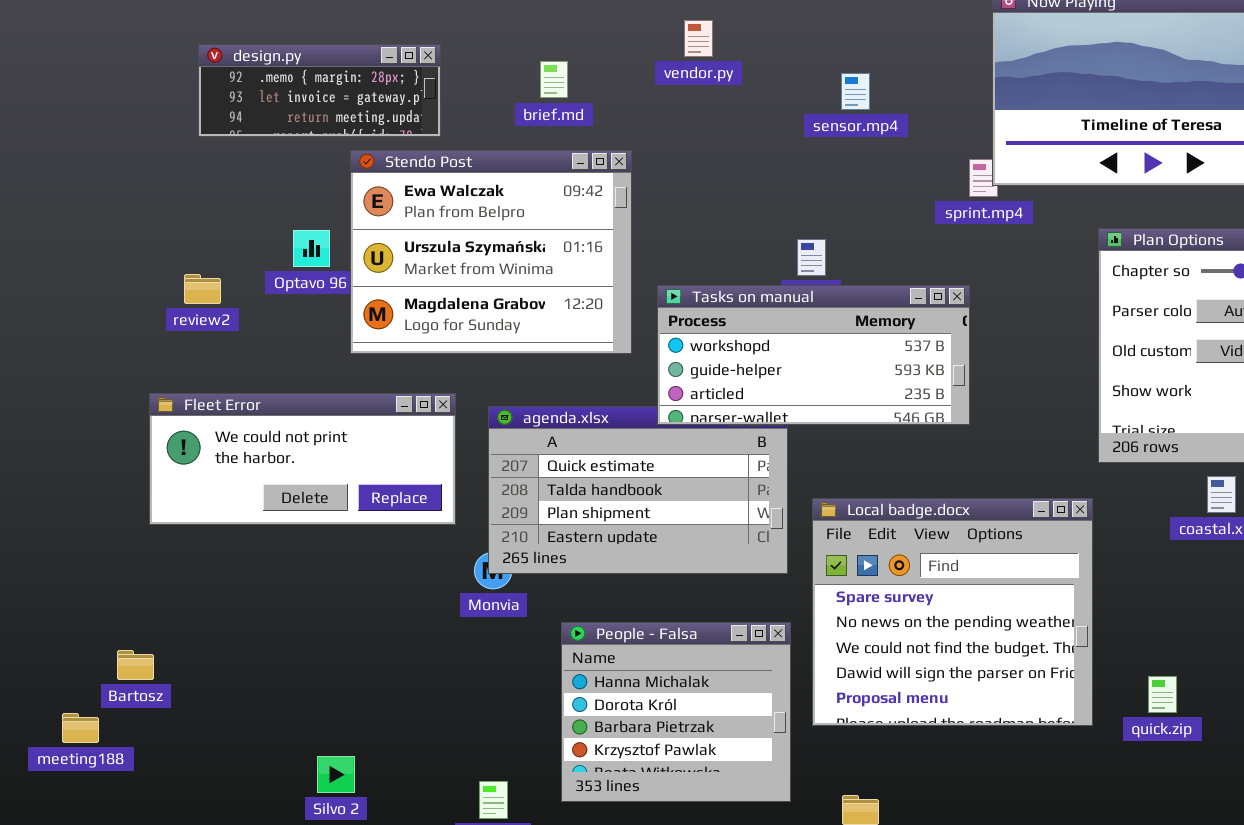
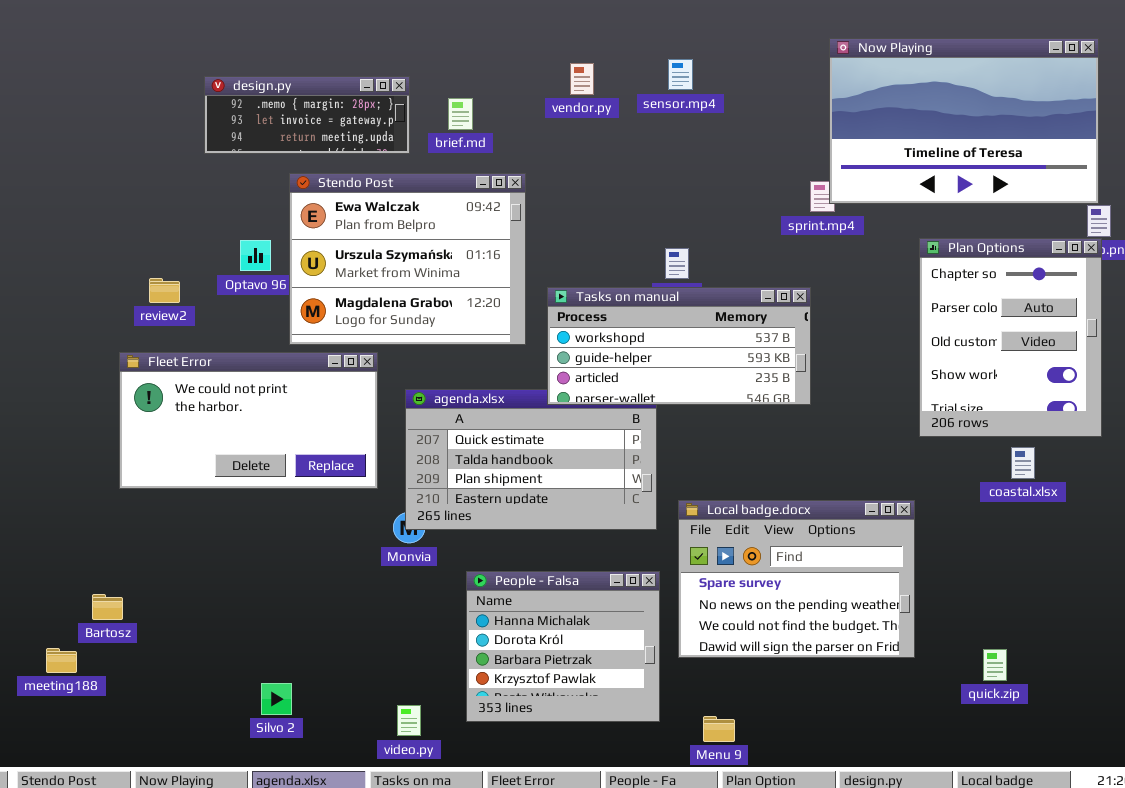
design.py: [198,44,441,137] -> [204,76,410,154], moved
sensor.mp4: [841,73,870,110] -> [668,59,693,90], moved
Fleet Error: [149,393,456,525] -> [119,352,378,489], resized
Local badge.docx: [812,498,1093,726] -> [678,500,915,658], resized
quick.zip: [1148,676,1177,713] -> [983,649,1007,681], moved

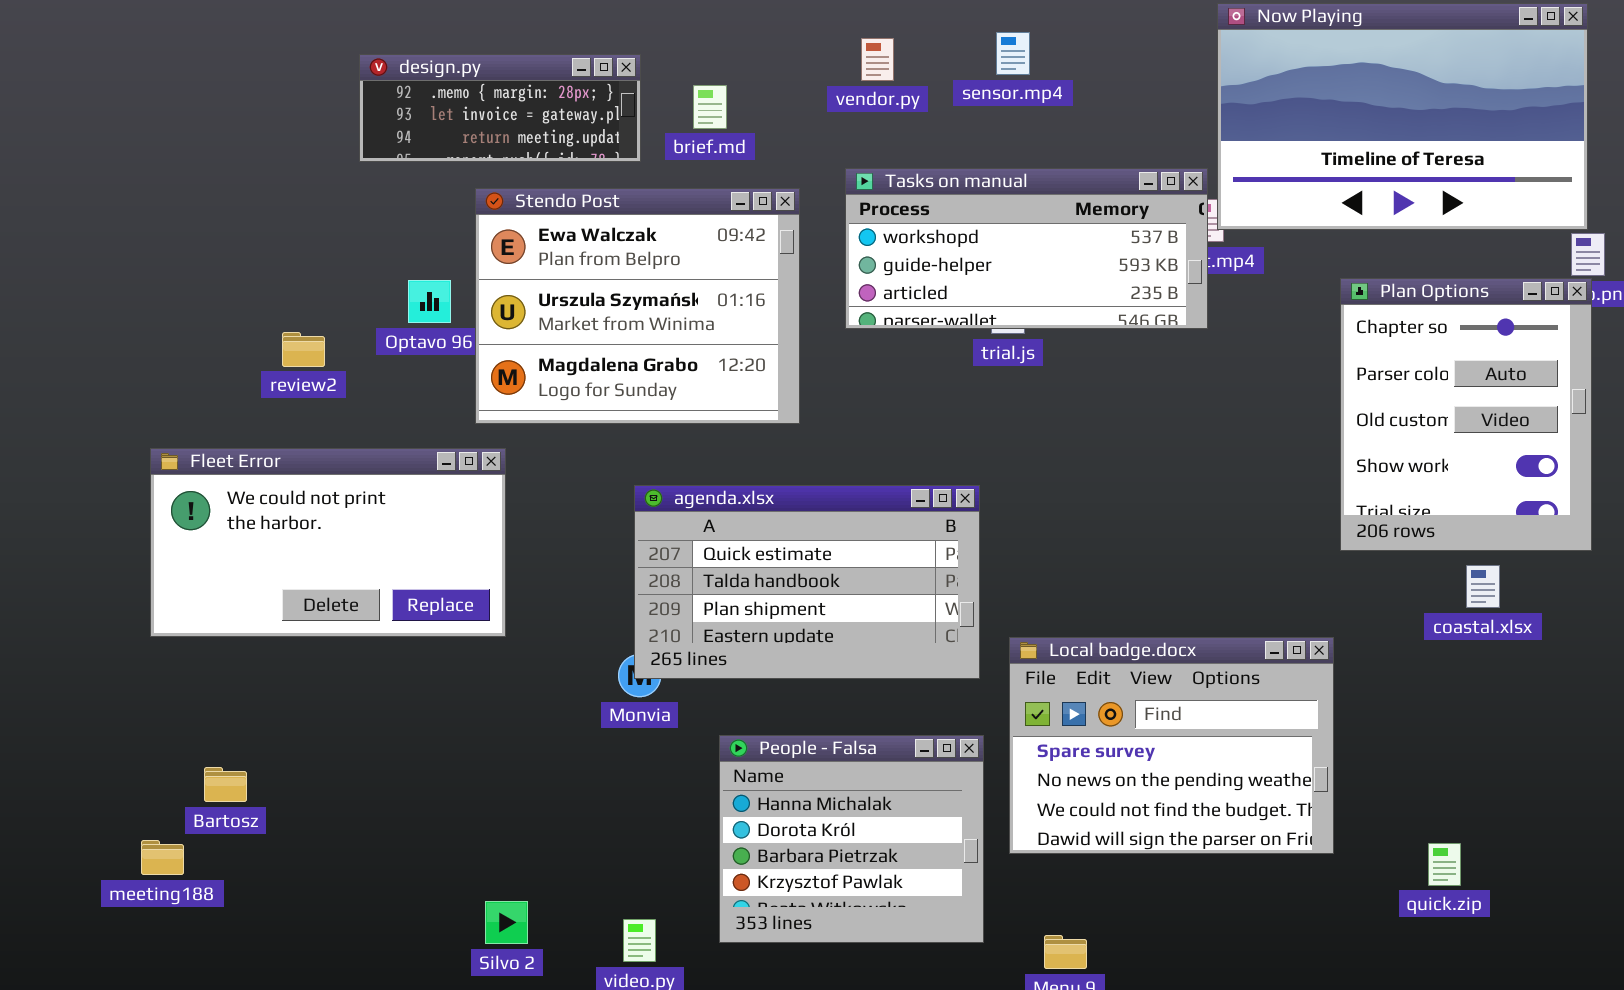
Tasks on manual: [547,287,811,405] -> [845,168,1208,329], moved
Fleet Error: [119,352,378,489] -> [150,448,506,637], moved
Silvo 2: [261,683,292,715] -> [485,901,528,944], moved

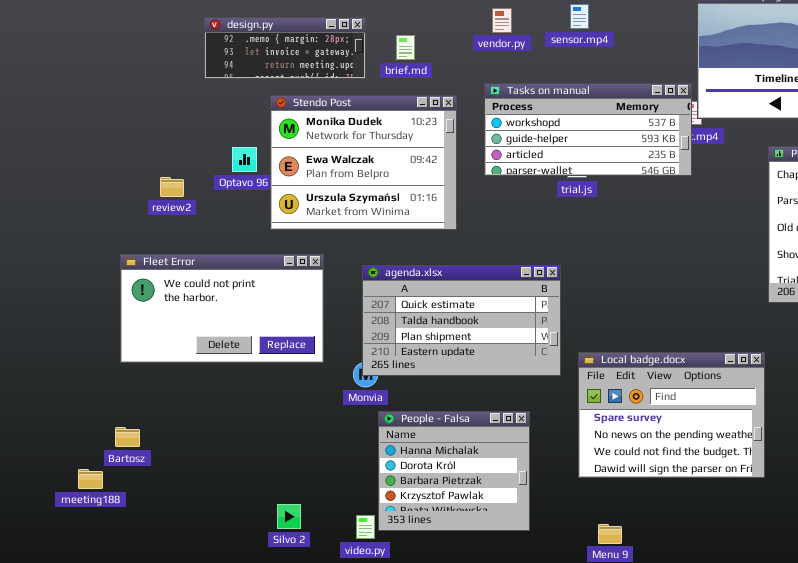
Stendo Post: [475,188,800,424] -> [270,95,457,230], scrolled up 1 row
Fleet Error: [150,448,506,637] -> [120,254,324,363], moved
People - Falsa: [719,735,984,943] -> [378,411,530,531], moved

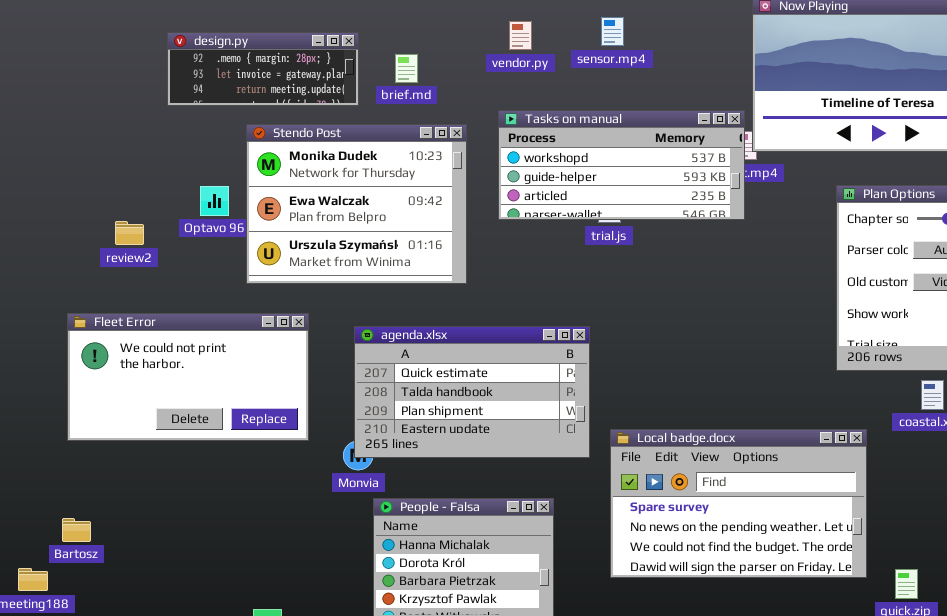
Local badge.docx: [578,352,765,478] -> [610,429,867,578], resized

